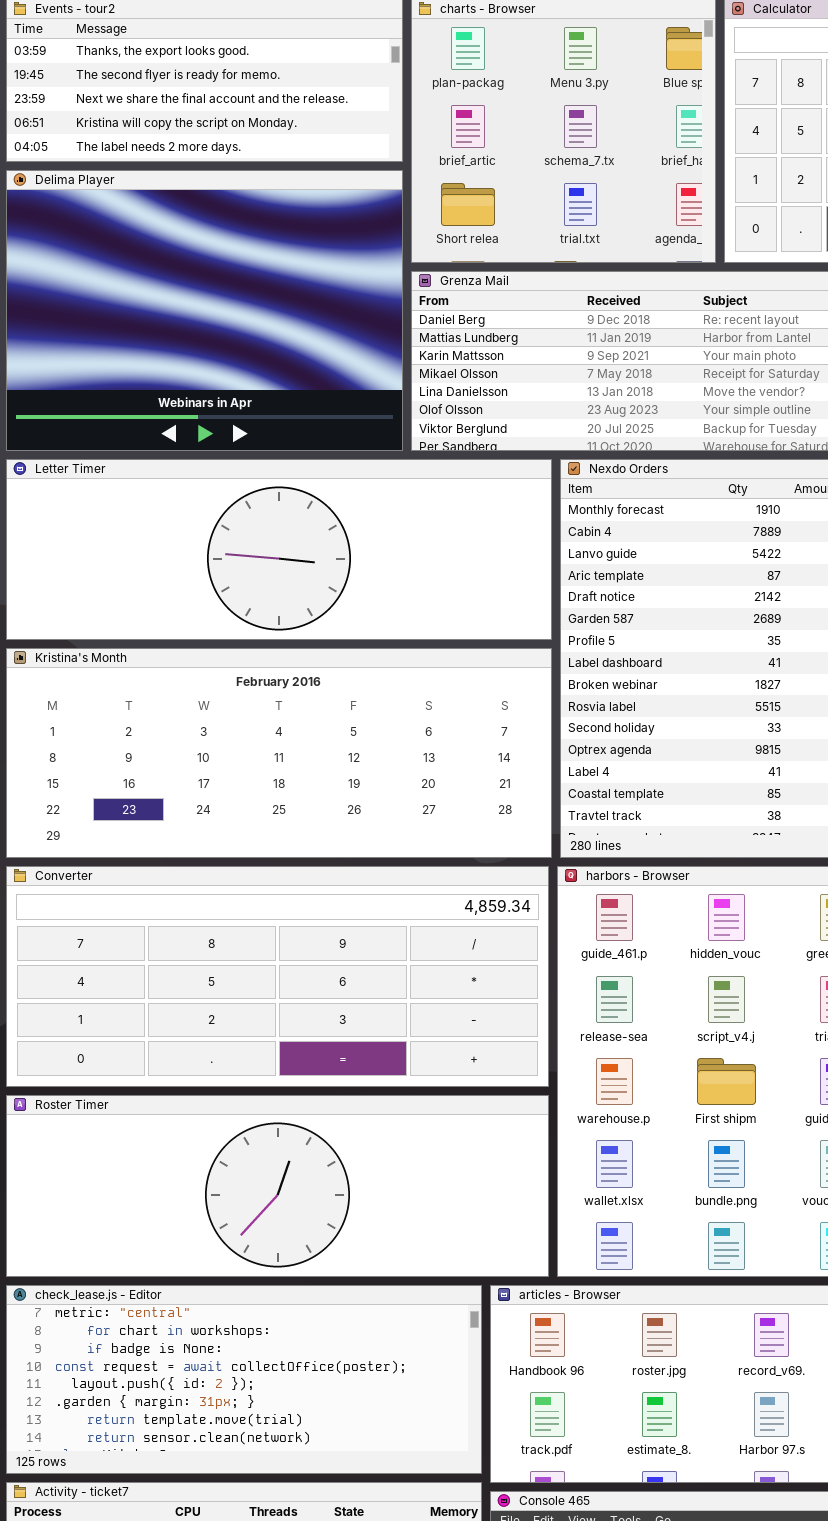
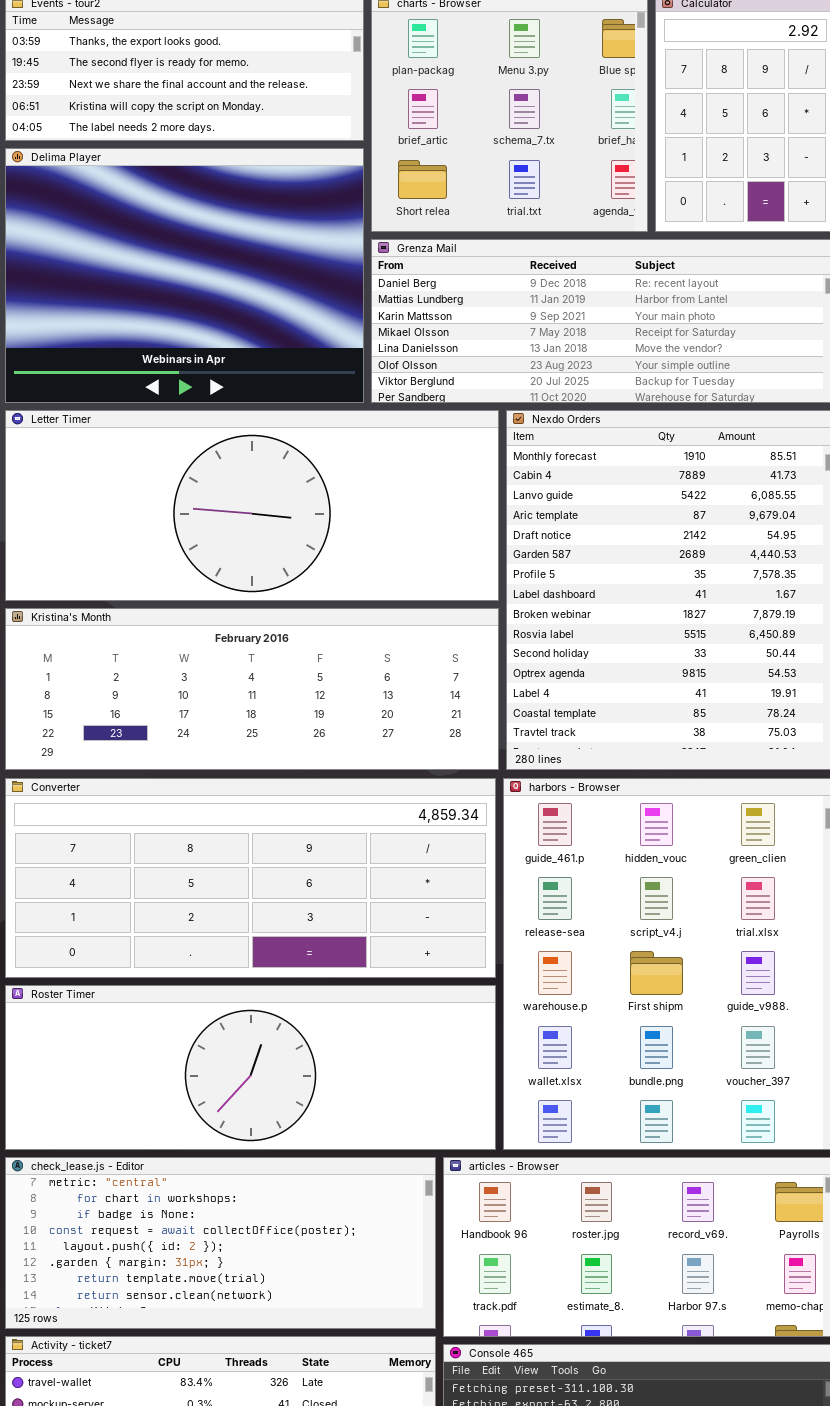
Letter Timer: [6,459,552,640] -> [5,410,499,601], resized
Kristina's Month: [6,648,552,858] -> [5,608,499,770], resized

